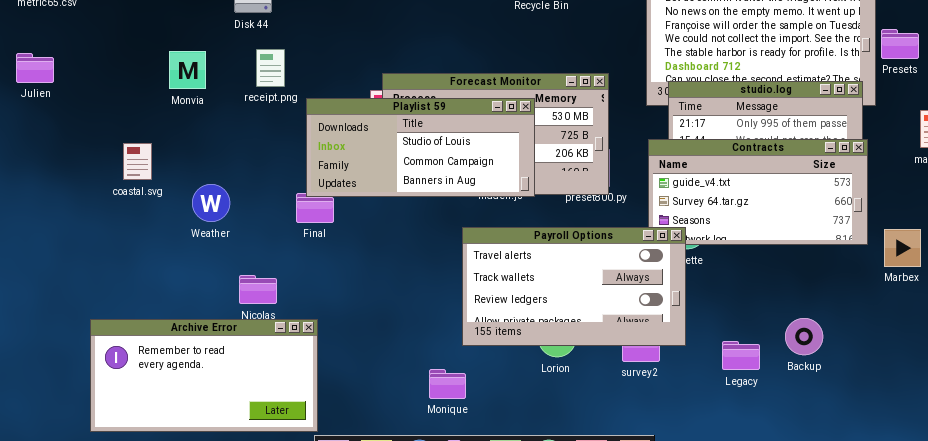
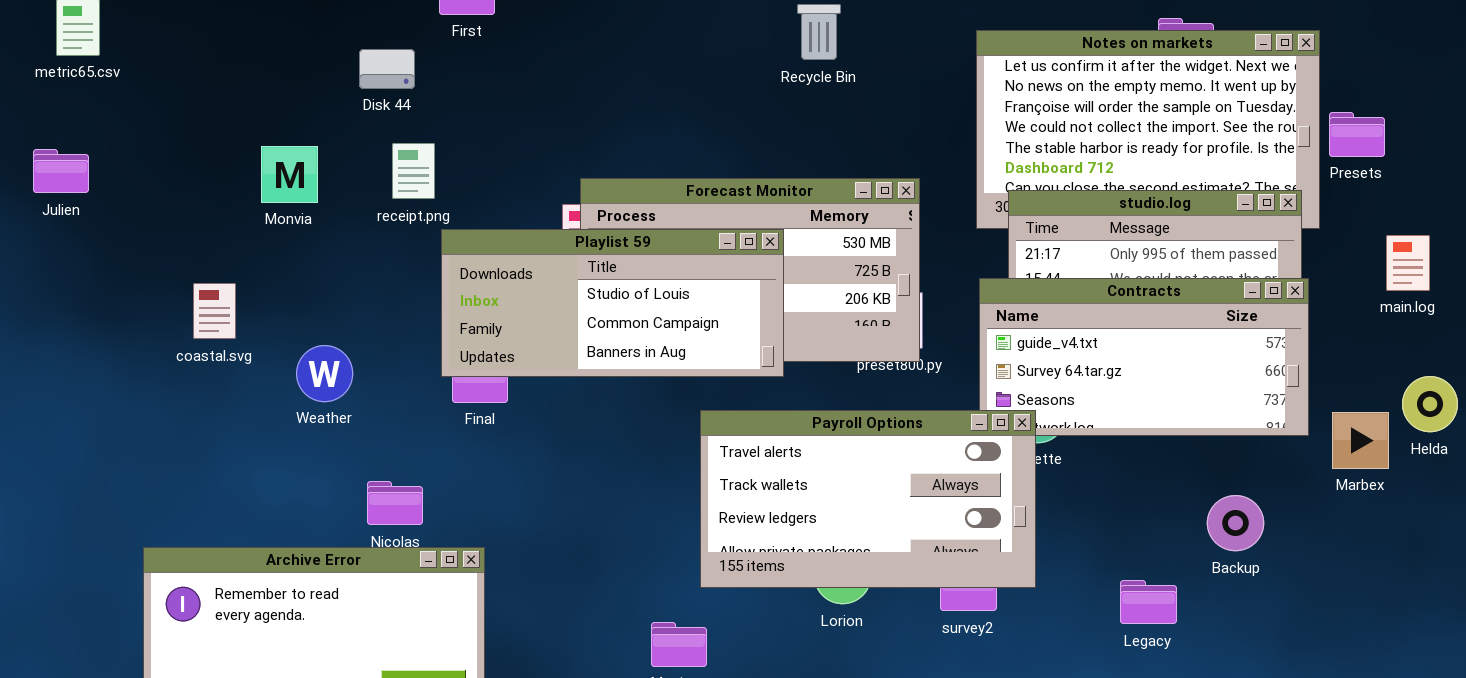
Playlist 59: [306,98,535,197] -> [441,229,784,377], moved
Backup: [785,318,823,355] -> [1207,495,1264,551], moved
Legacy: [722,341,760,370] -> [1120,580,1177,624], moved

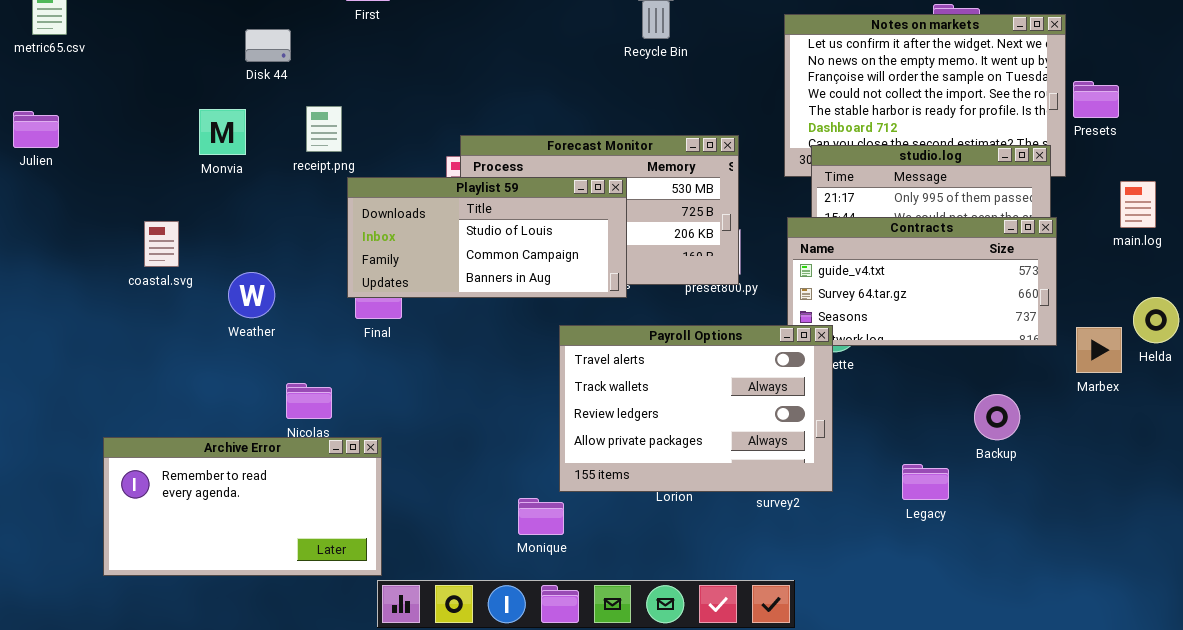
Disk 44: [359,49,415,89] -> [245,29,291,62], moved
Payroll Options: [700,410,1036,588] -> [559,325,833,492], resized

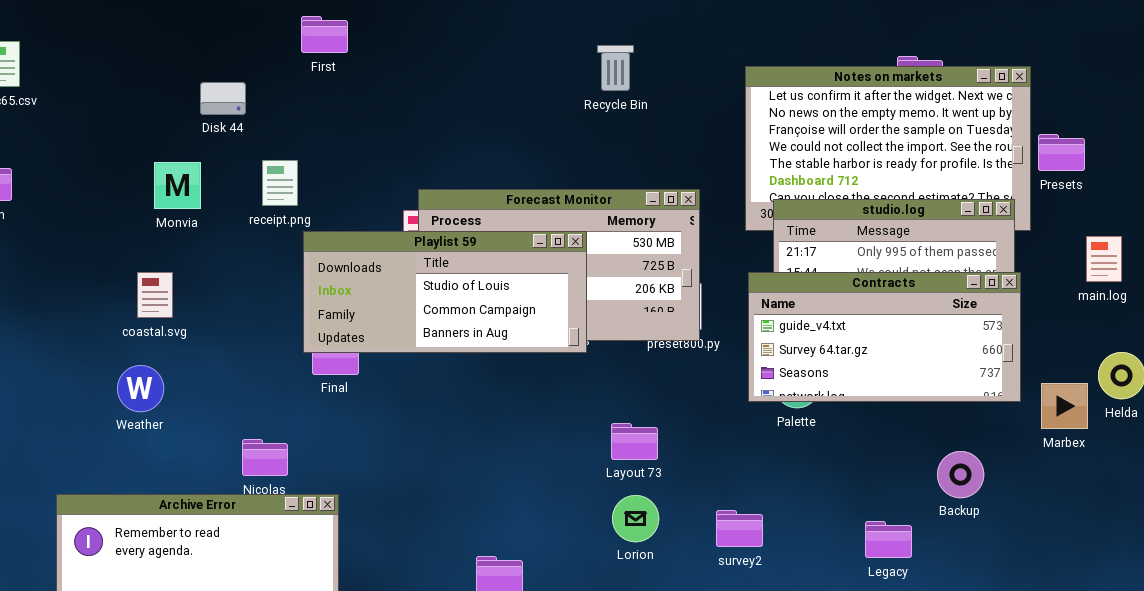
coastal.svg: [144,221,179,267] -> [137,272,173,318], moved
Weather: [228,272,275,318] -> [117,365,164,412], moved
Payroll Options: [559,325,833,492] -> none, closed

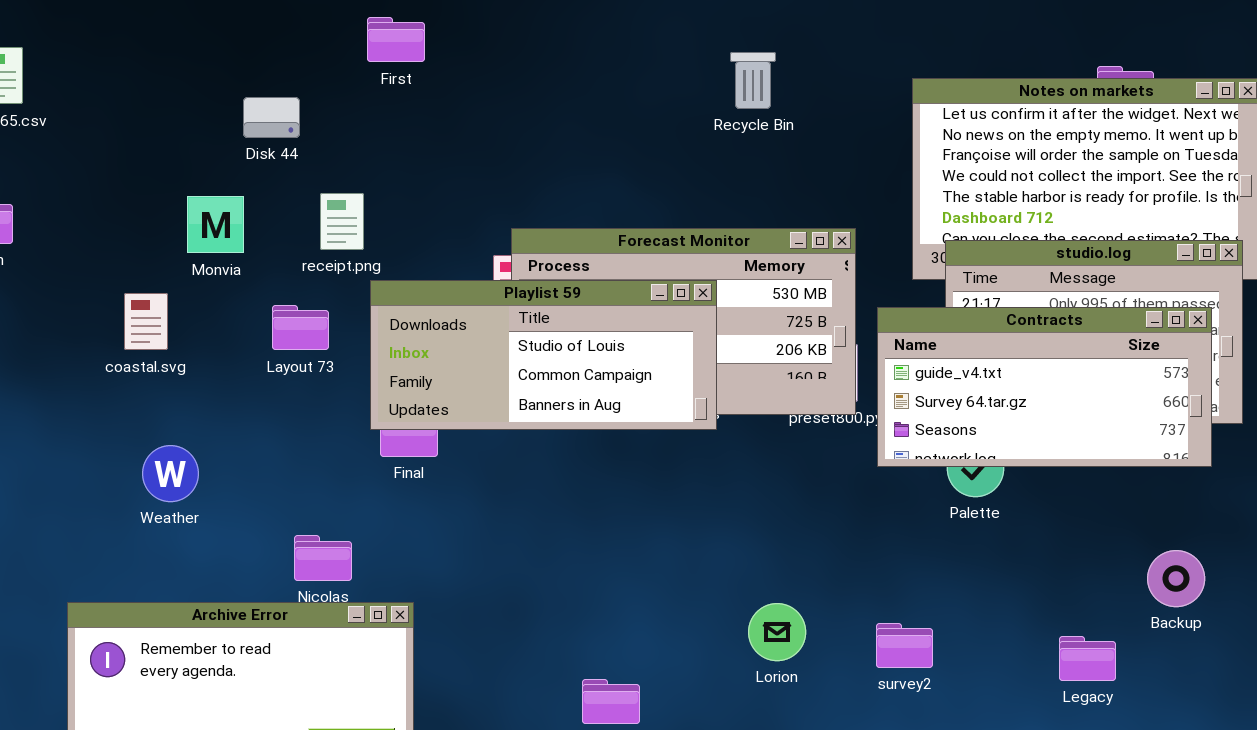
coastal.svg: [137,272,173,318] -> [124,293,168,350], moved
Contracts: [748,272,1021,402] -> [877,307,1212,467], moved
Layout 73: [611,423,658,460] -> [272,305,329,350], moved

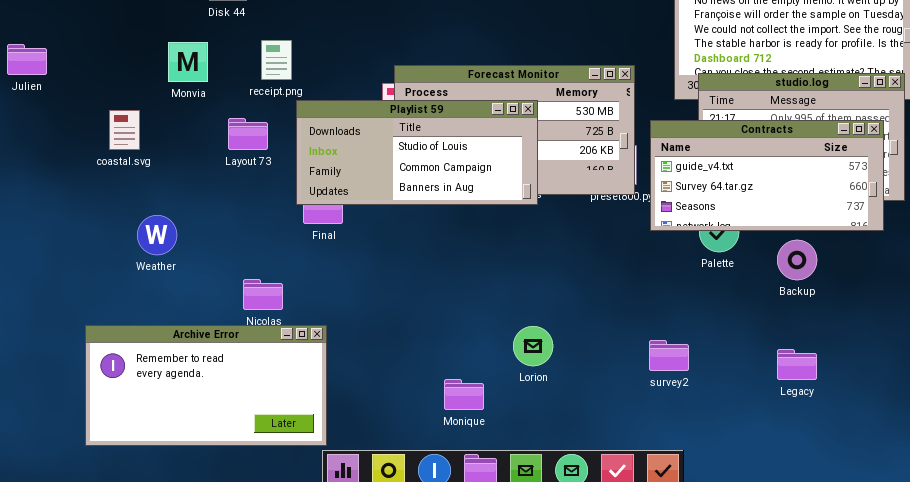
coastal.svg: [124,293,168,350] -> [109,110,140,150], moved
Backup: [1147,550,1205,607] -> [777,240,817,280], moved
Lorion: [748,603,806,661] -> [513,326,553,366], moved

